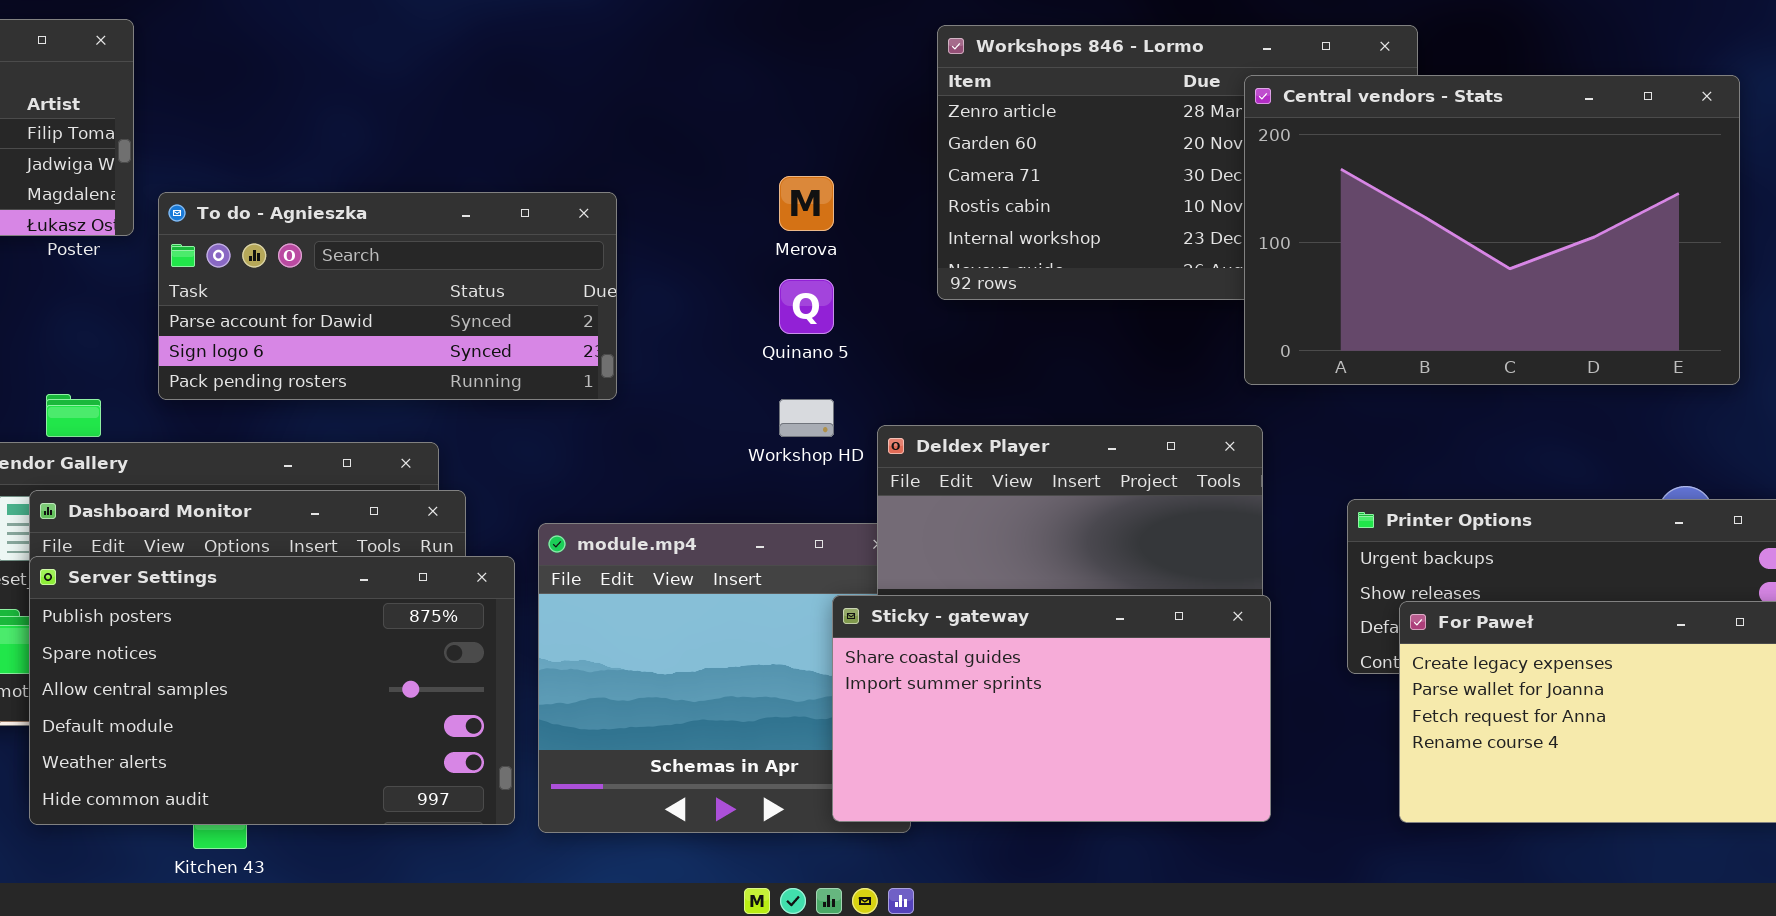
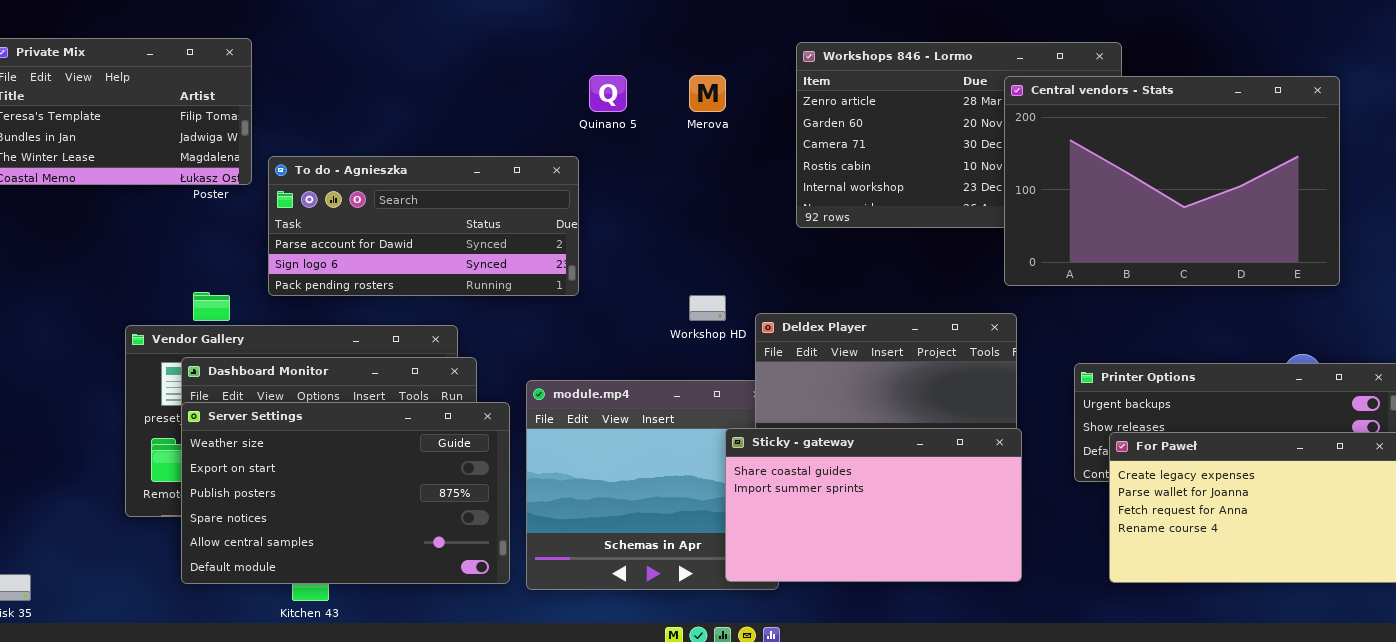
Merova: [779,176,834,231] -> [689,75,726,112], moved
Quinano 5: [779,279,834,334] -> [589,75,627,112], moved
Server Settings: [29,556,515,825] -> [181,402,510,584], scrolled up 2 rows

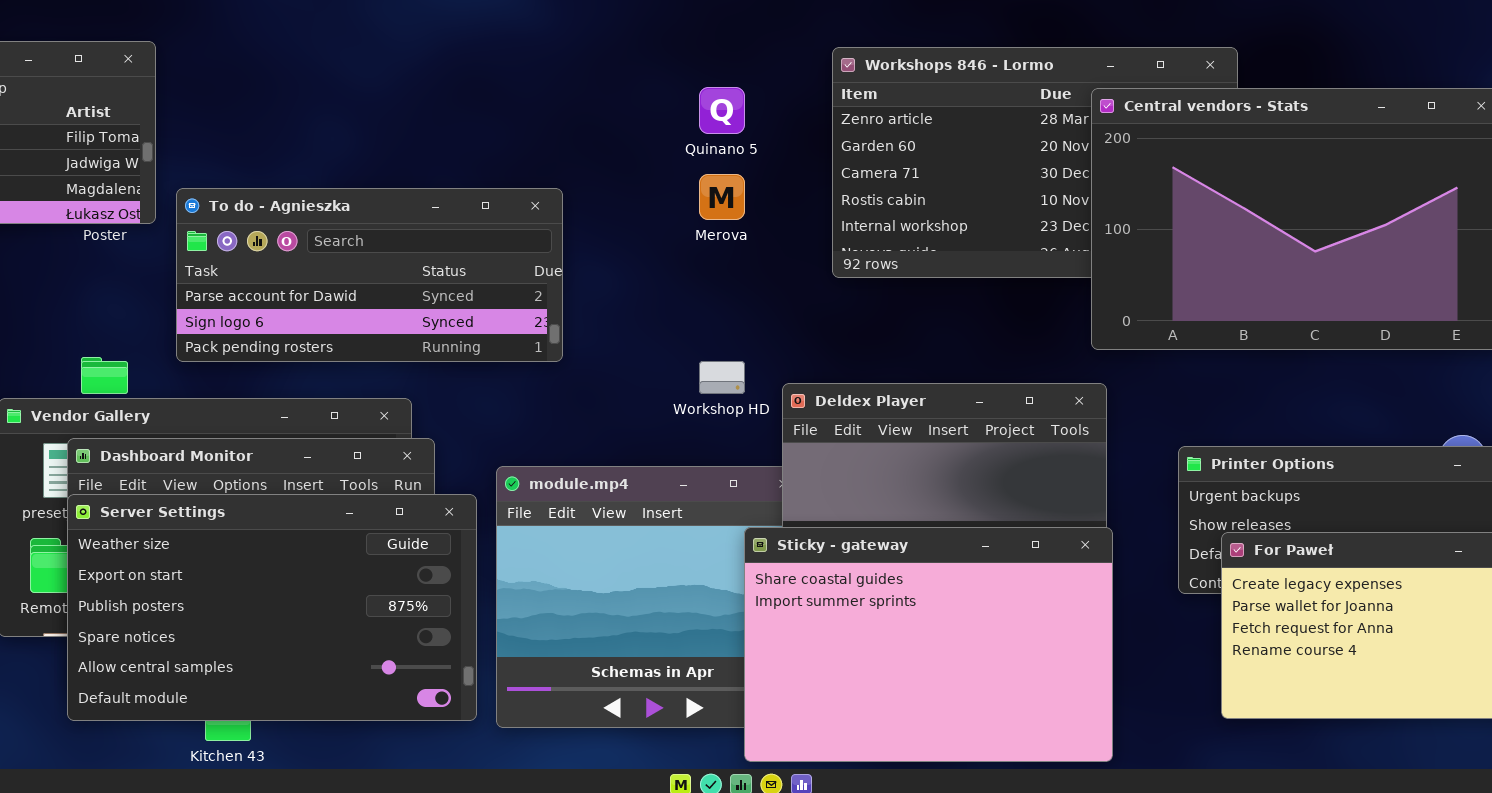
Quinano 5: [589,75,627,112] -> [699,87,745,134], moved
Merova: [689,75,726,112] -> [699,174,745,220], moved
Sticky - gateway: [725,428,1022,582] -> [744,527,1113,762], resized

